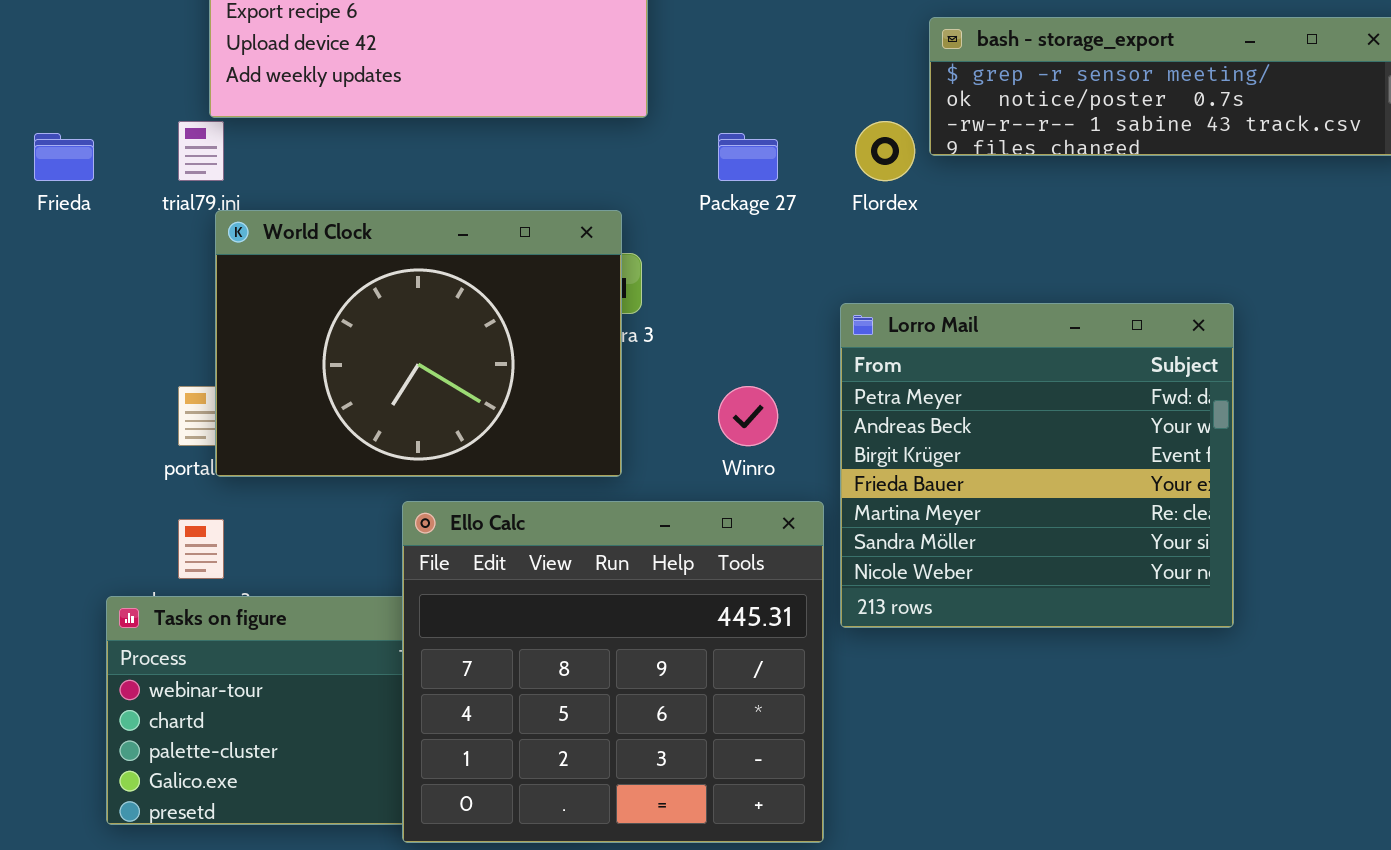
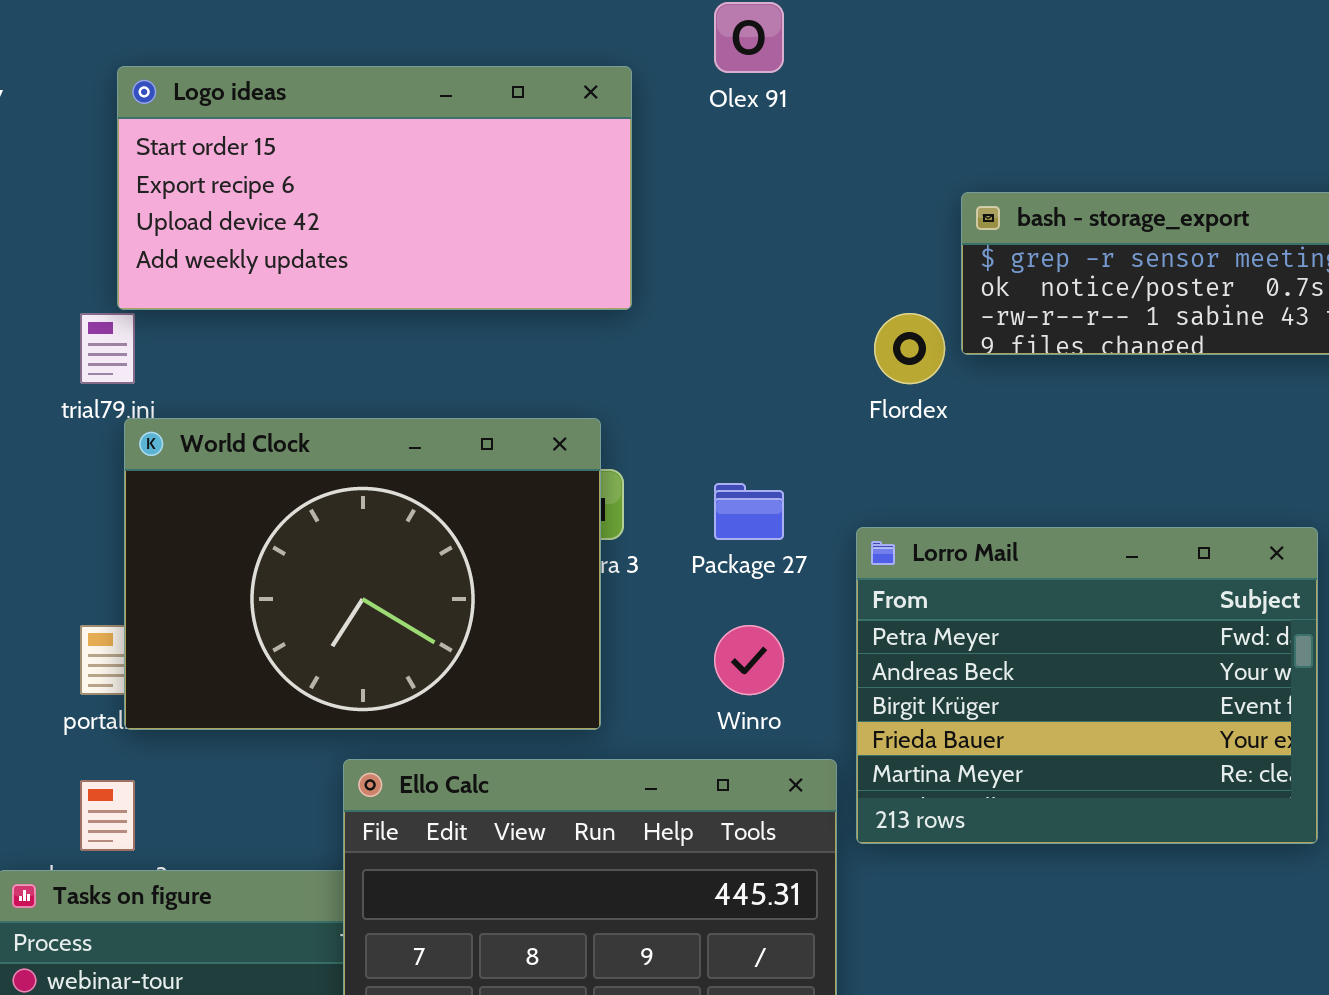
Package 27: [718,133,778,181] -> [714,483,784,540], moved
Lorro Mail: [840,303,1234,628] -> [856,527,1318,844], resized

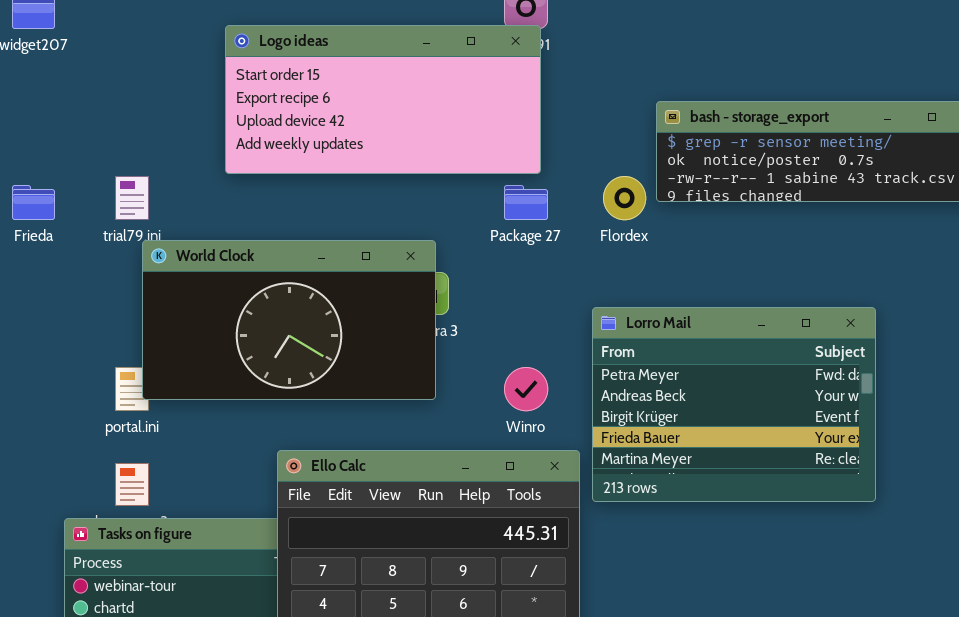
Logo ideas: [117,66,632,310] -> [225,25,541,174], moved
World Clock: [124,418,601,730] -> [142,240,436,400], resized
Package 27: [714,483,784,540] -> [504,185,548,220], moved

